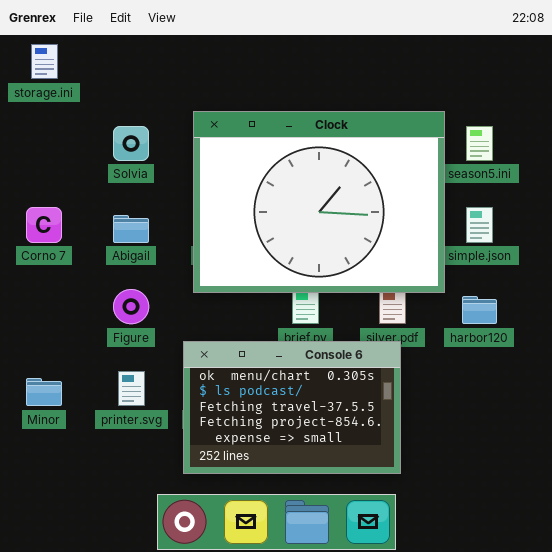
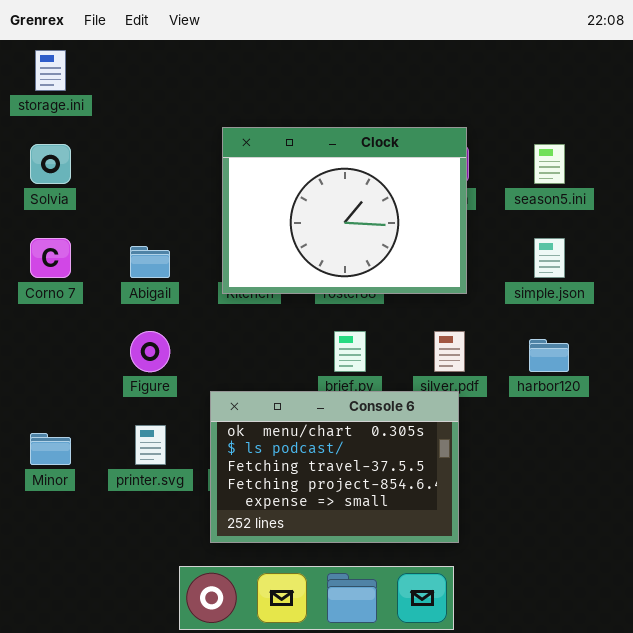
Clock: [193,111,445,293] -> [222,127,467,294], resized
Solvia: [113,126,149,161] -> [30,144,71,184], moved

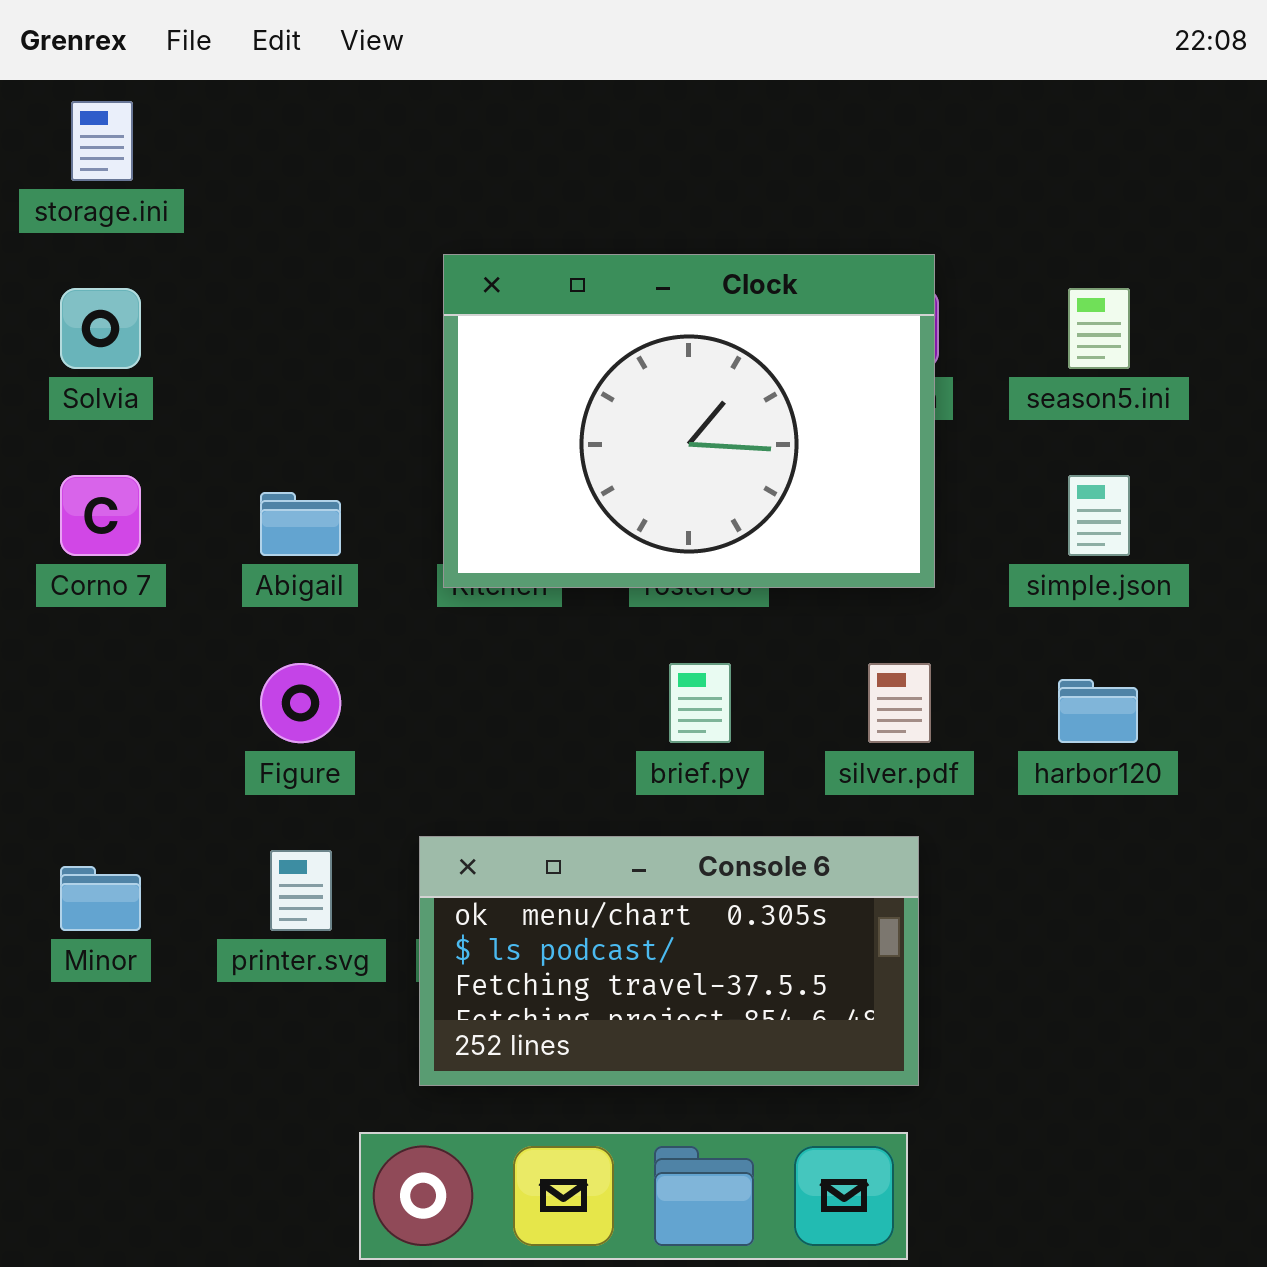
Console 6: [210,391,459,543] -> [419,836,919,1086], resized

